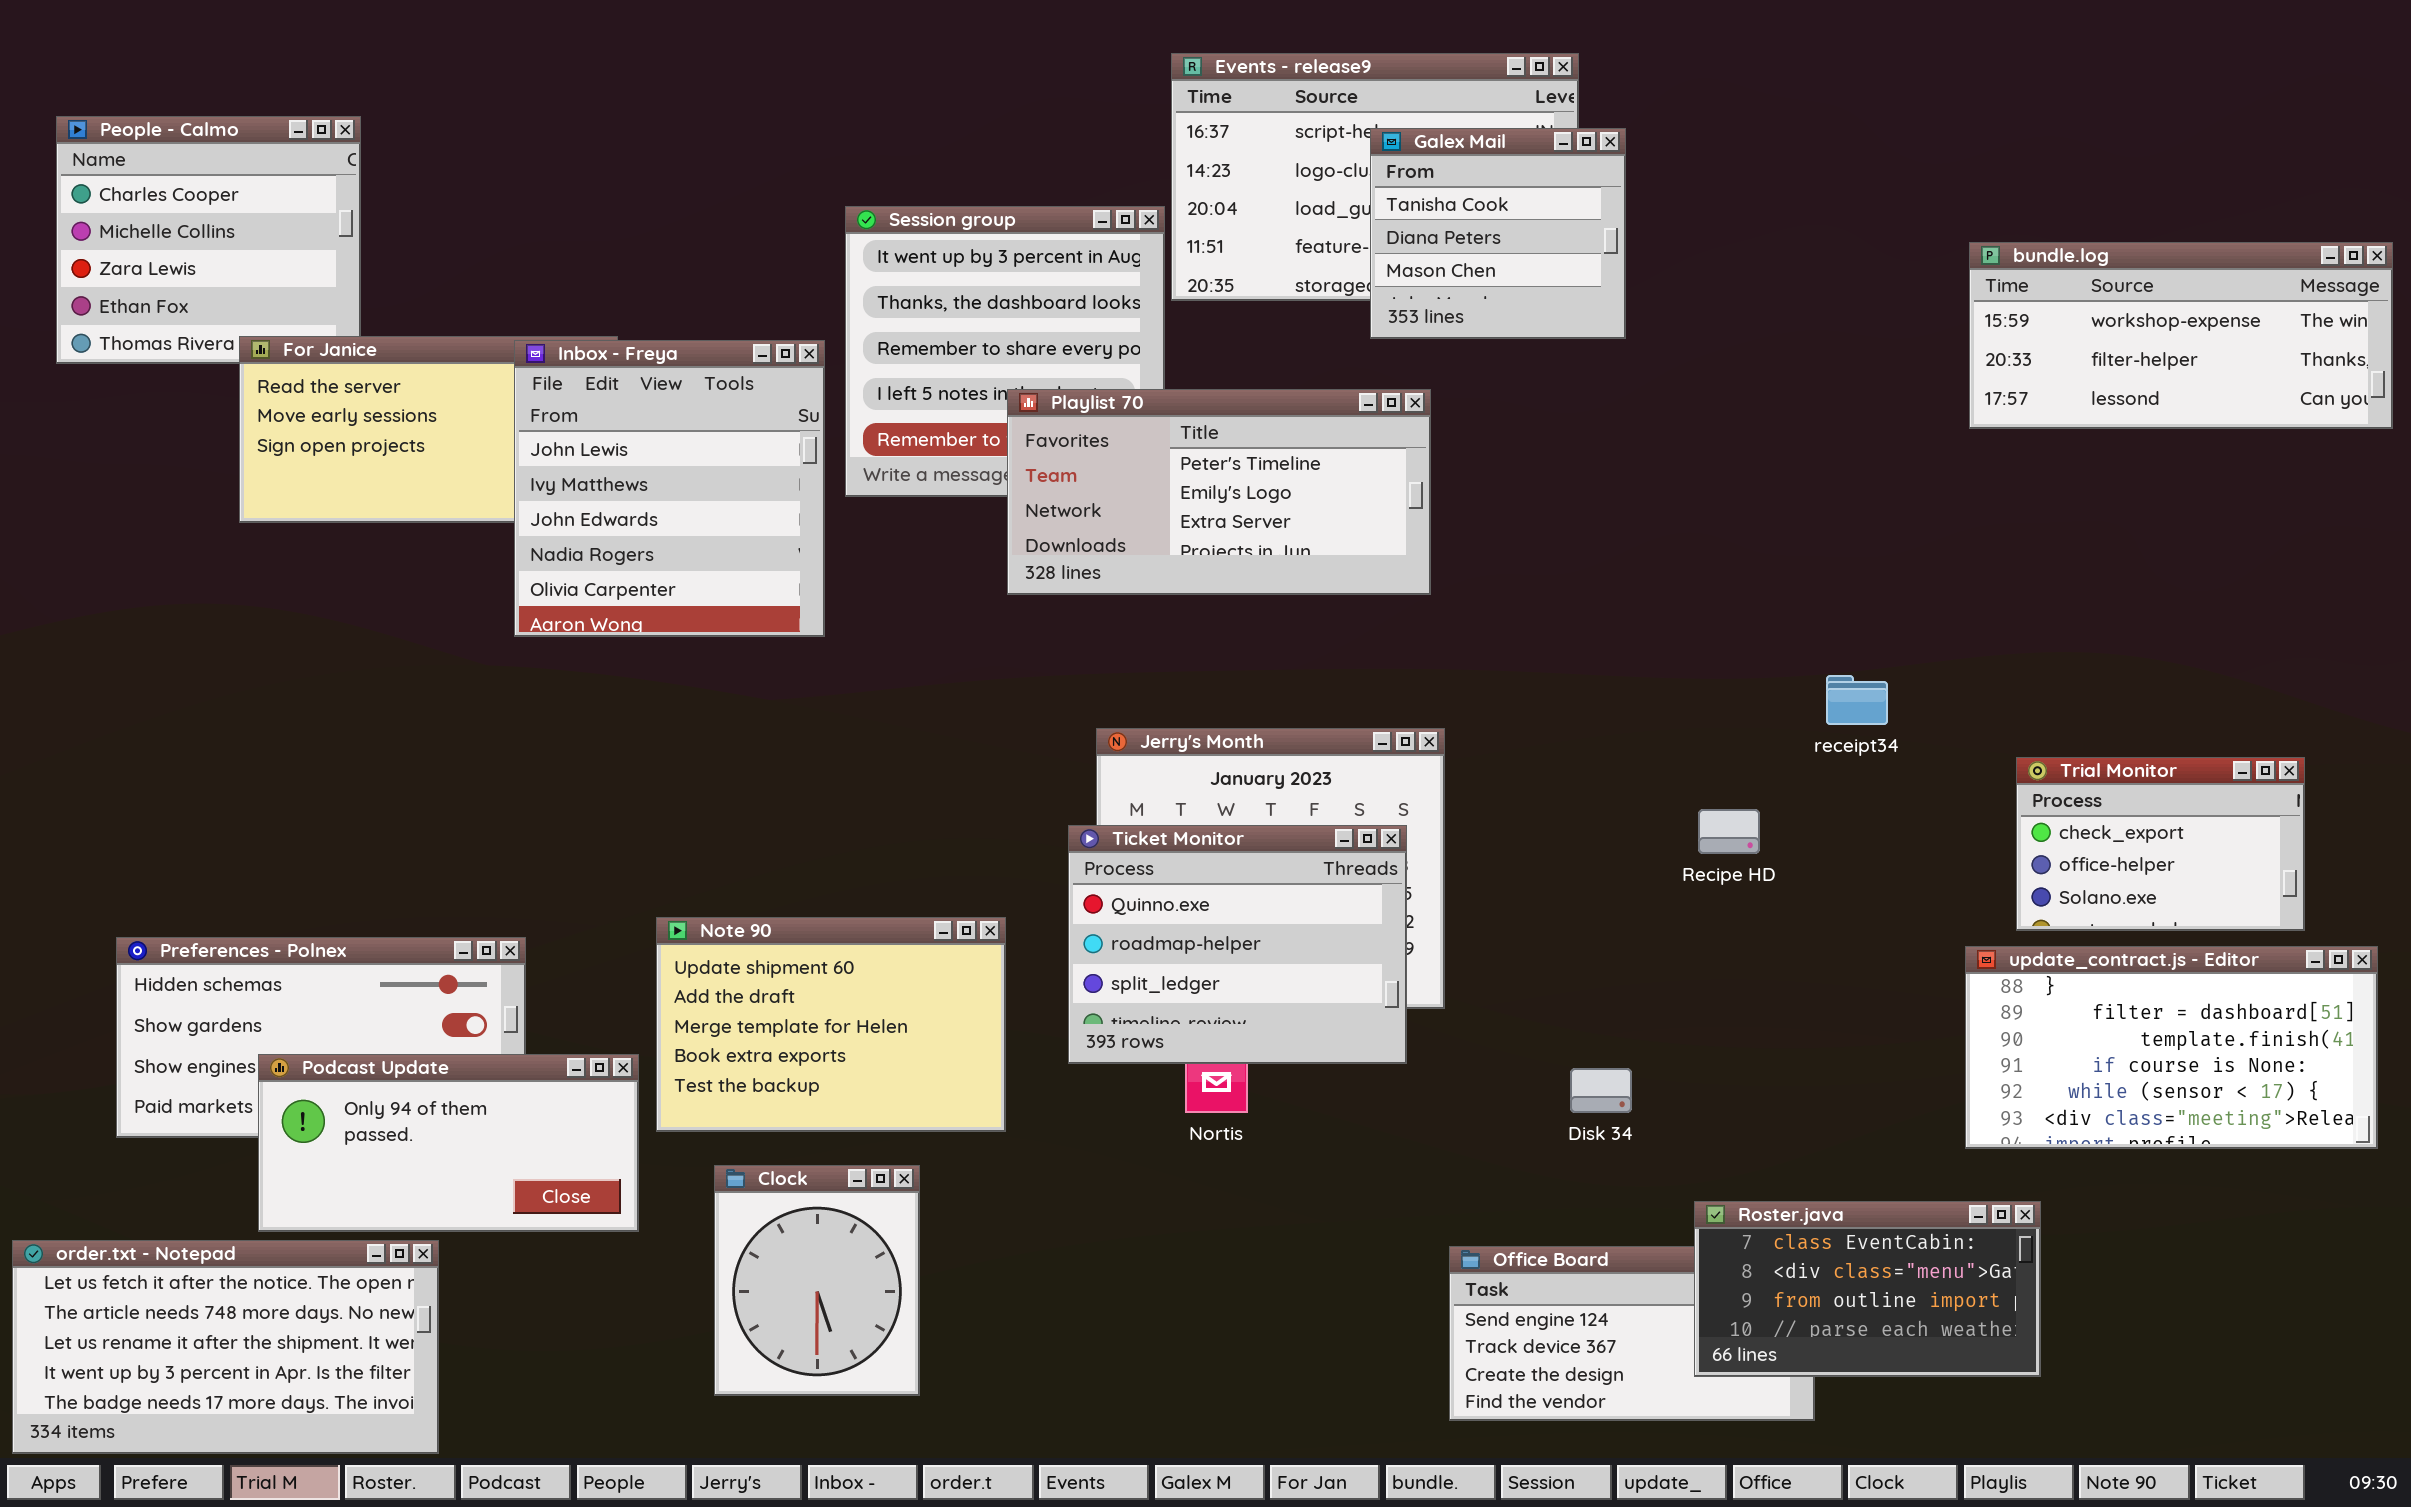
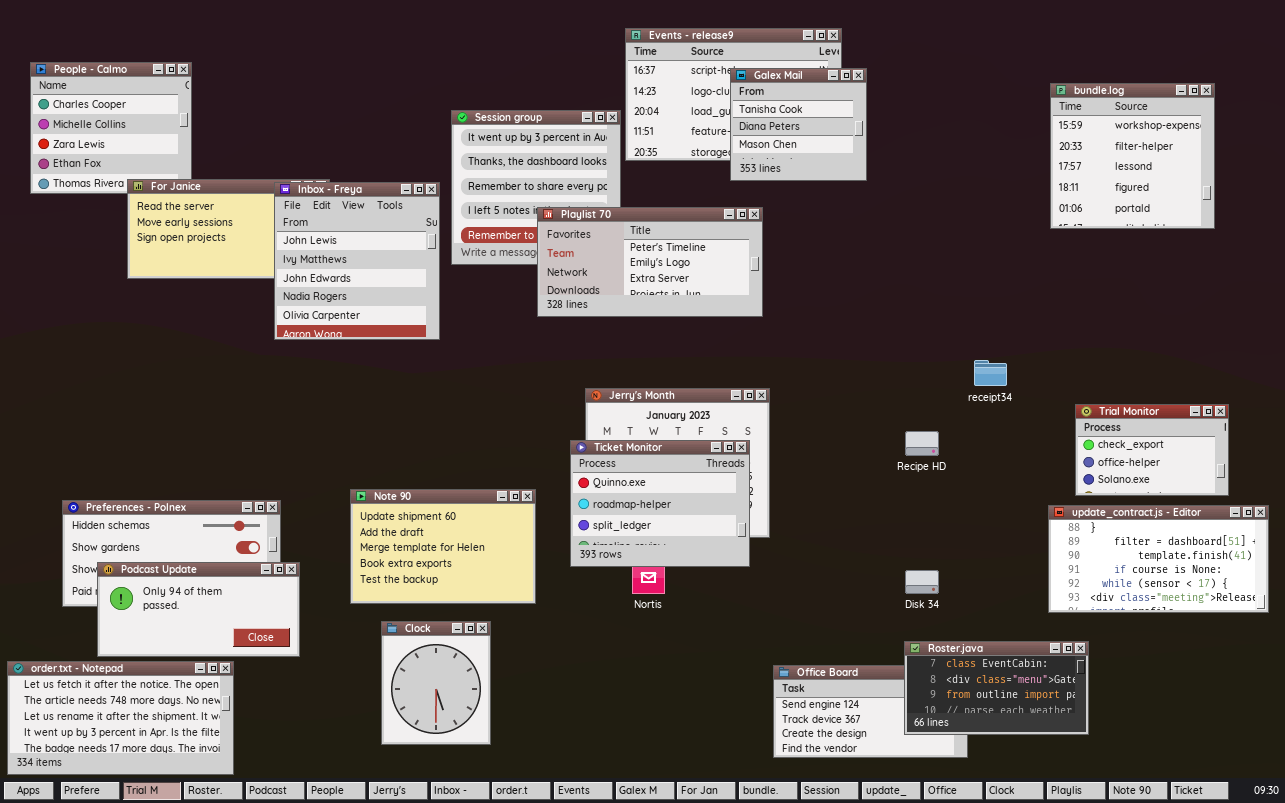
bundle.log: [1969,242,2393,429] -> [1050,83,1215,229], resized
Podcast Update: [258,1054,639,1232] -> [97,562,300,657], moved
Disk 34: [1570,1068,1632,1113] -> [905,570,939,594], moved

